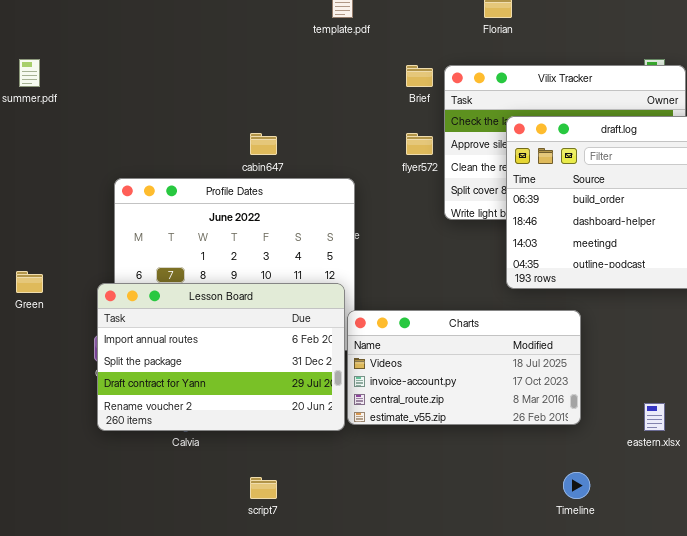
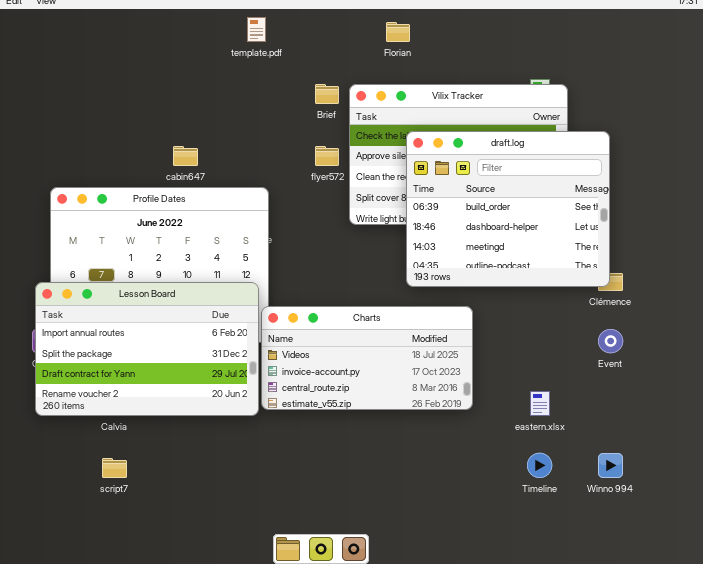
Timeline: [563,472,590,499] -> [527,453,552,478], moved
script7: [250,477,277,499] -> [102,458,127,478], moved

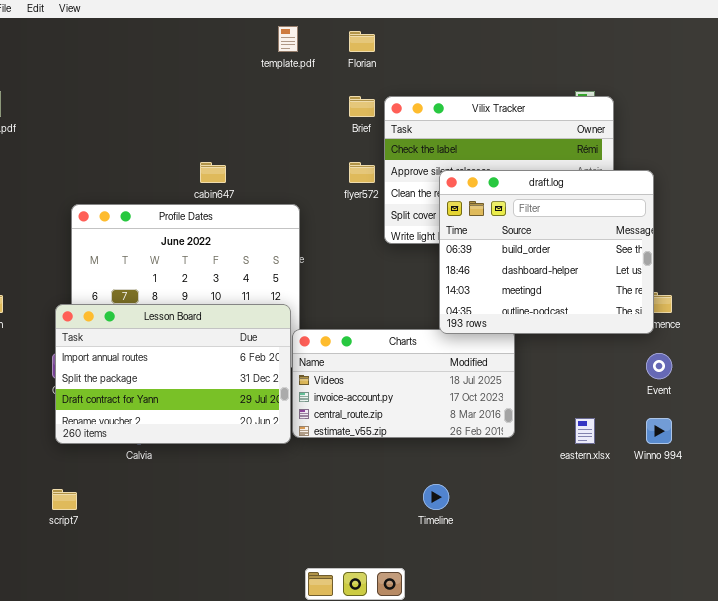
Florian: [386,22,410,42] -> [349,31,375,52], moved
draft.log: [406,131,610,287] -> [439,170,654,334], moved
Timeline: [527,453,552,478] -> [423,484,449,510], moved
Winno 994: [598,453,623,478] -> [646,418,672,444], moved
script7: [102,458,127,478] -> [52,489,77,510], moved

